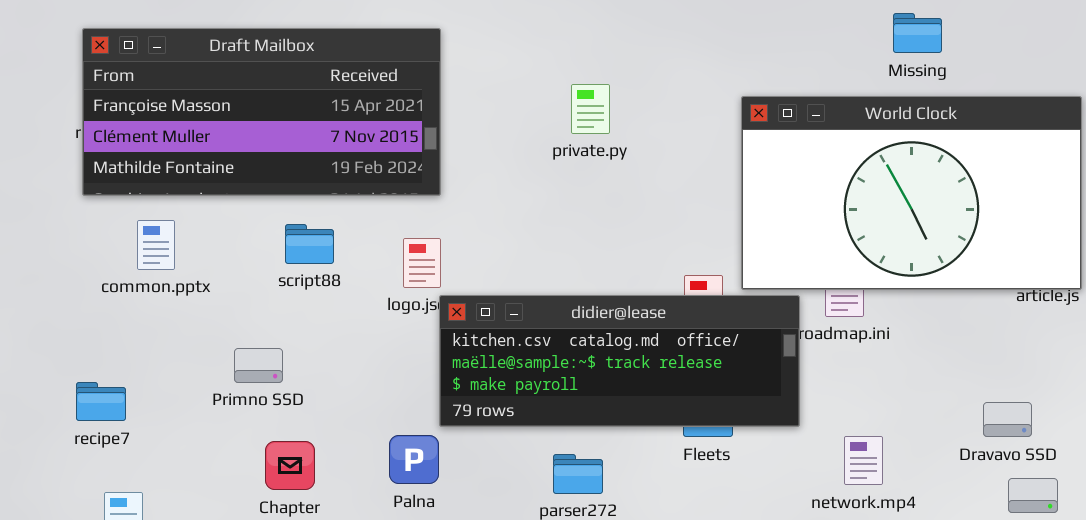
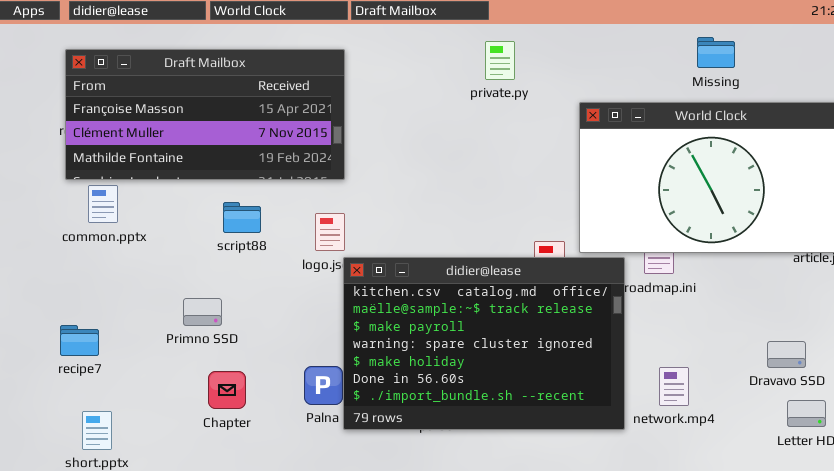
private.py: [571,84,610,134] -> [485,41,515,80], moved
common.pptx: [137,220,175,270] -> [88,185,118,223], moved
didier@lease: [439,295,800,427] -> [343,257,625,430], resized

